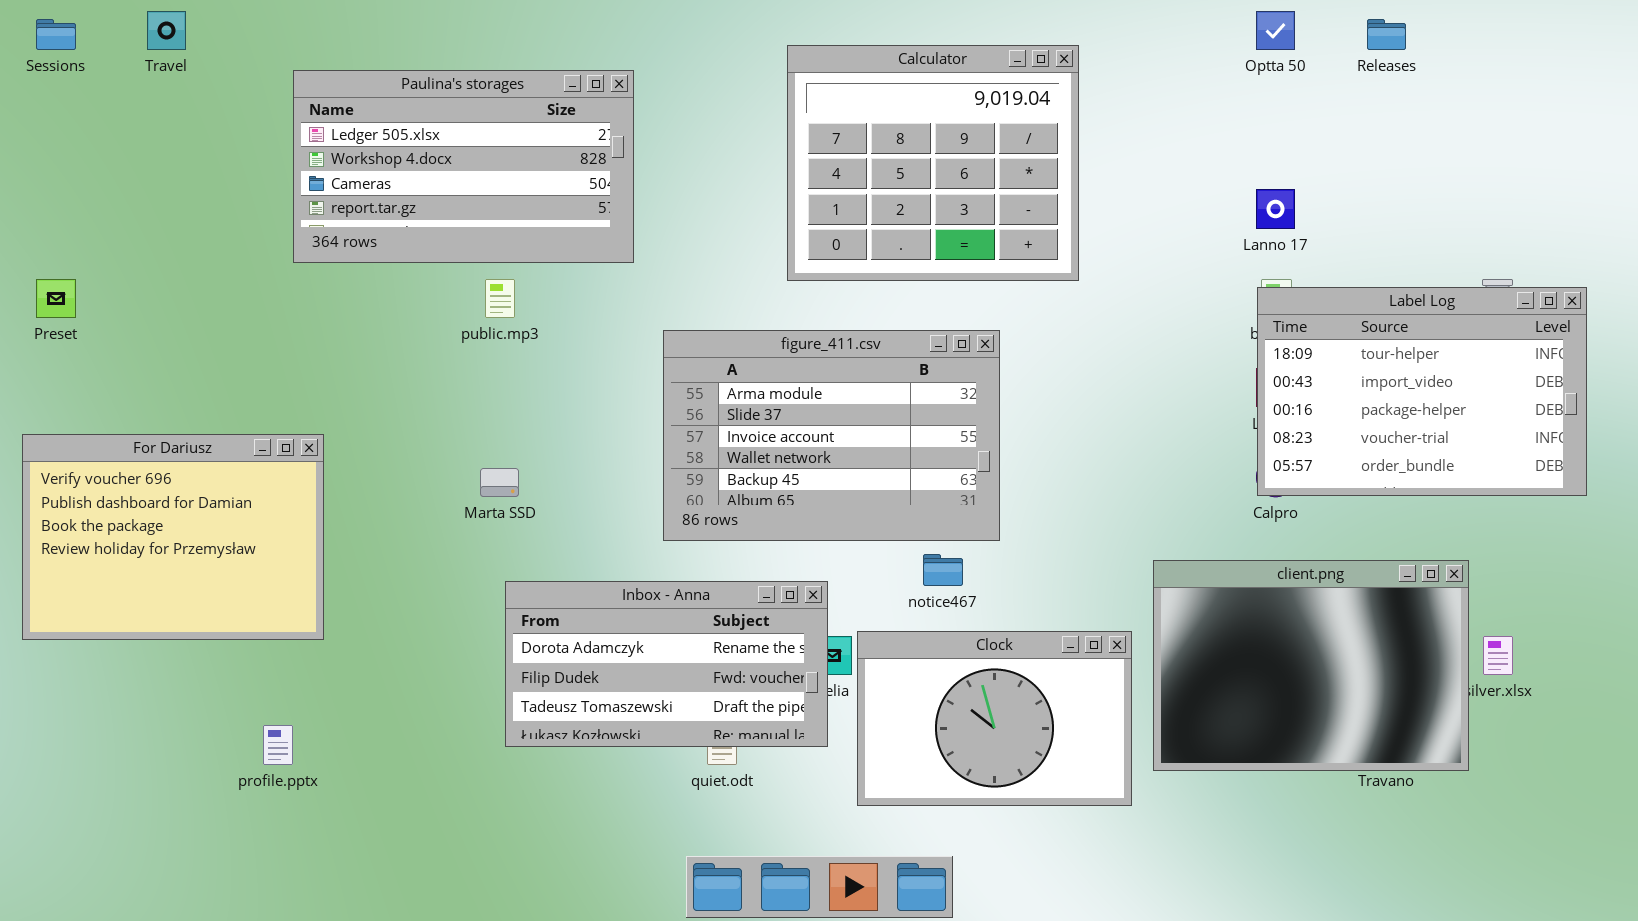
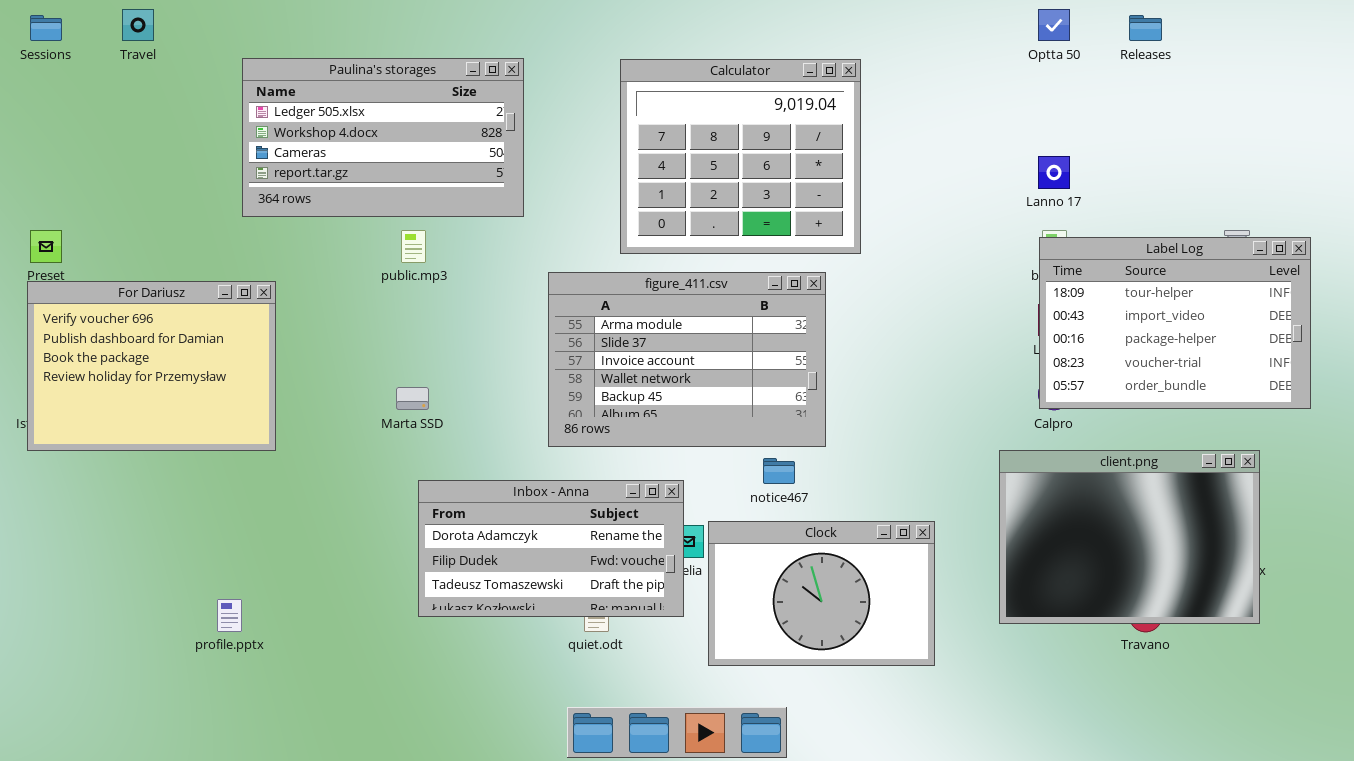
Calculator: [787,45,1079,281] -> [620,59,861,254], moved
For Dariusz: [22,434,324,640] -> [27,281,276,451], moved
client.png: [1153,560,1469,771] -> [999,450,1260,624], moved

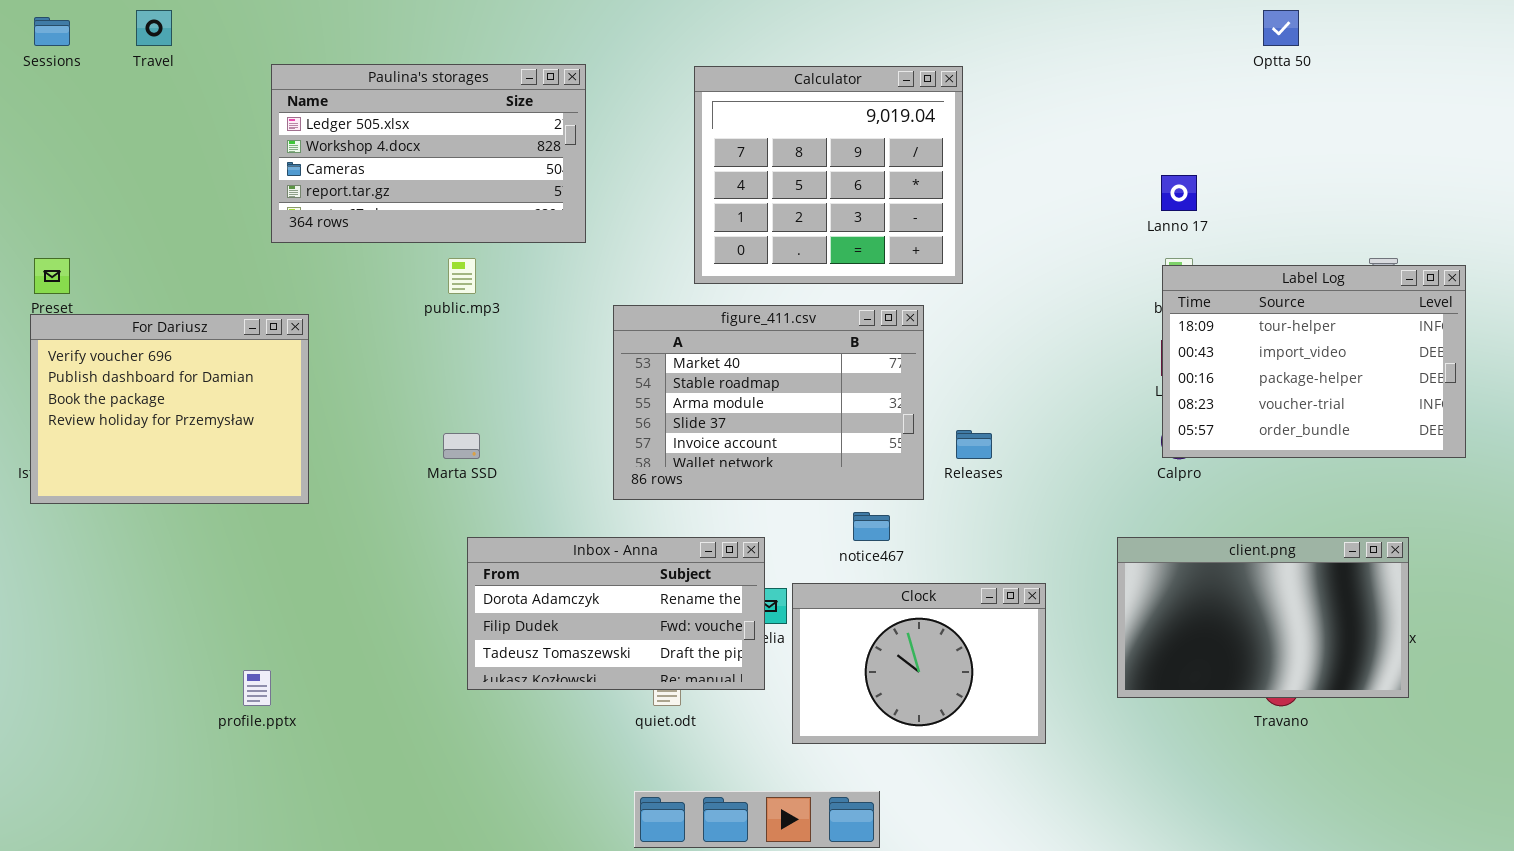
Optta 50: [1038,9,1070,41] -> [1263,10,1299,46], moved
Releases: [1129,15,1162,41] -> [956,430,992,459], moved
figure_411.csv: [548,272,826,447] -> [613,305,924,500], scrolled up 2 rows
client.png: [999,450,1260,624] -> [1117,537,1409,698], resized

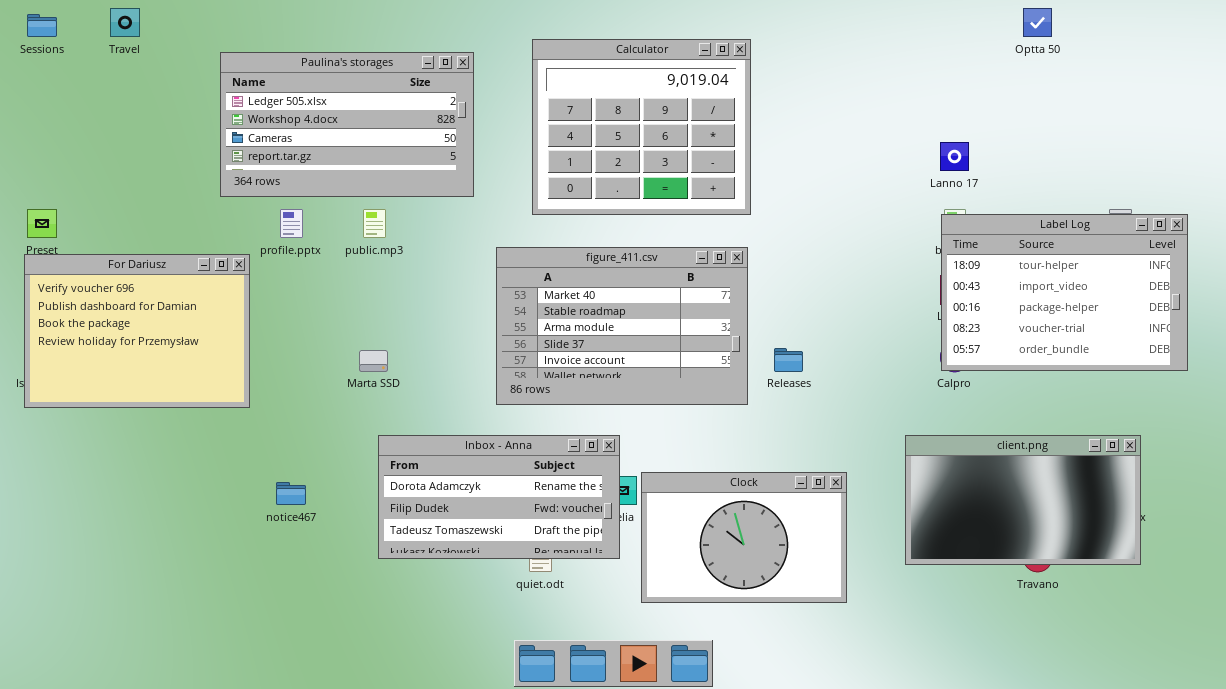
Calculator: [694,66,963,284] -> [532,39,751,215], moved
notice467: [853,512,890,541] -> [276,482,306,505], moved
profile.pptx: [243,670,271,706] -> [280,209,303,238], moved

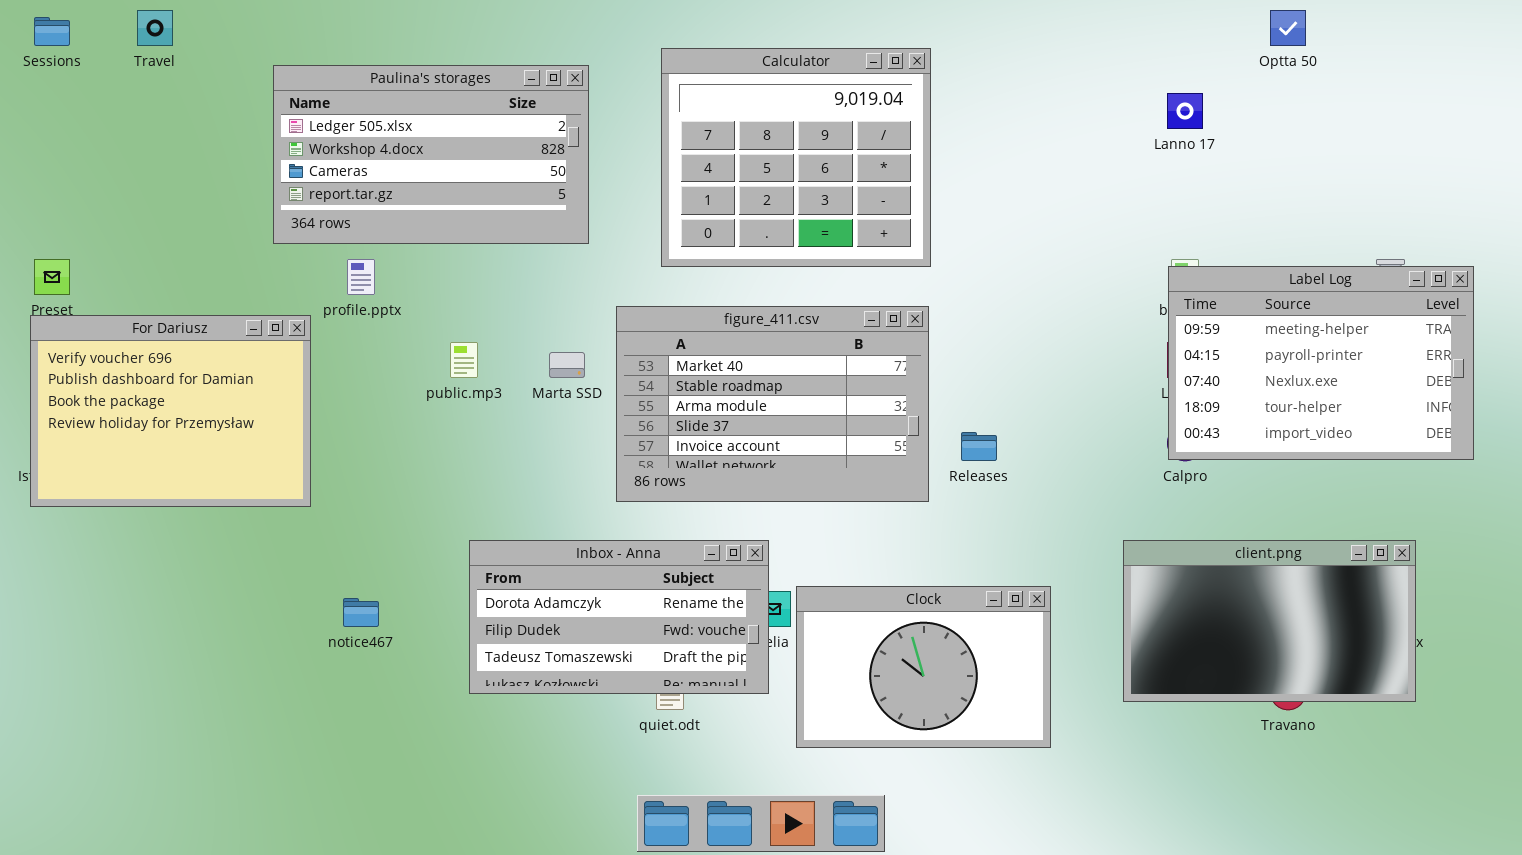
Lanno 17: [940,142,969,171] -> [1167,93,1203,129], moved
public.mp3: [363,209,386,238] -> [450,342,478,378], moved
Label Log: [941,214,1188,371] -> [1168,266,1474,460], scrolled up 3 rows
Marta SSD: [359,350,388,372] -> [549,352,585,378], moved

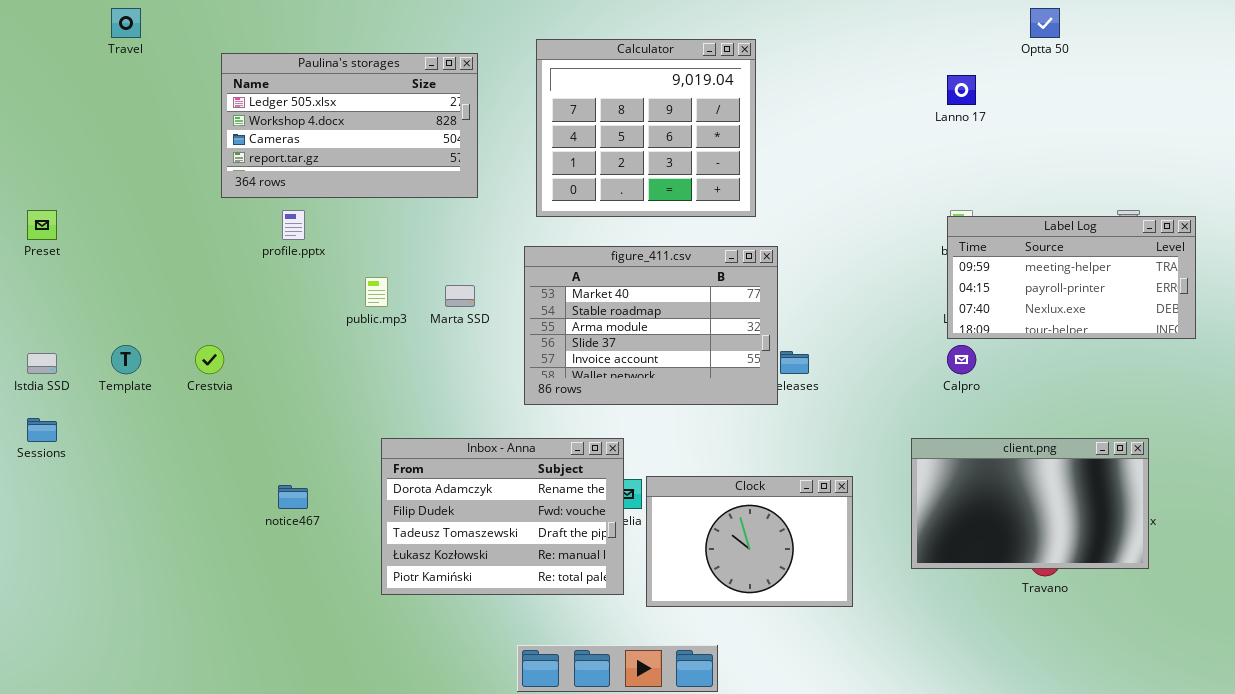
Sessions: [34,17,70,46] -> [27,418,57,442], moved
Label Log: [1168,266,1474,460] -> [947,216,1196,339], resized
figure_411.csv: [616,306,929,502] -> [524,246,778,405], moved
For Dariusz: [30,315,311,507] -> none, closed
Inbox - Anna: [469,540,769,694] -> [381,438,624,595], resized

